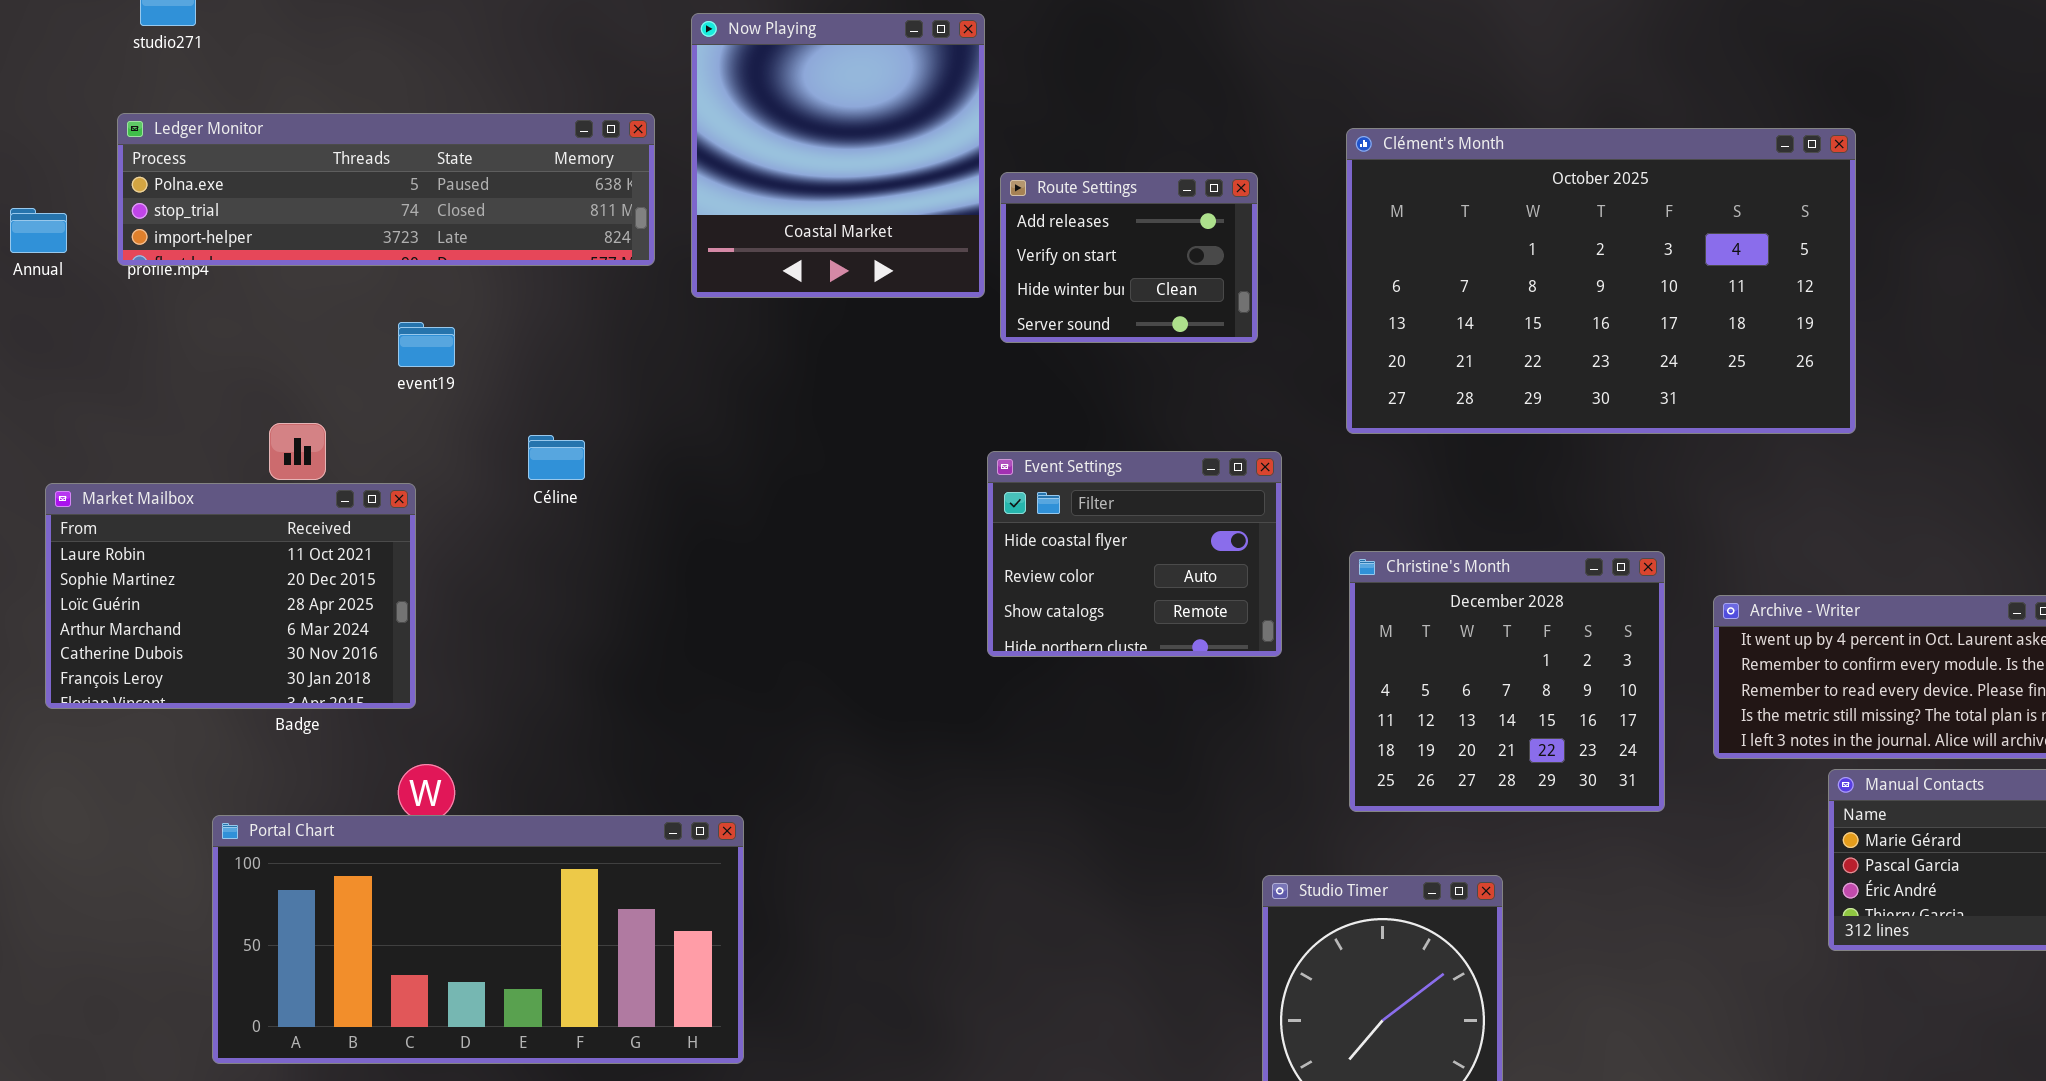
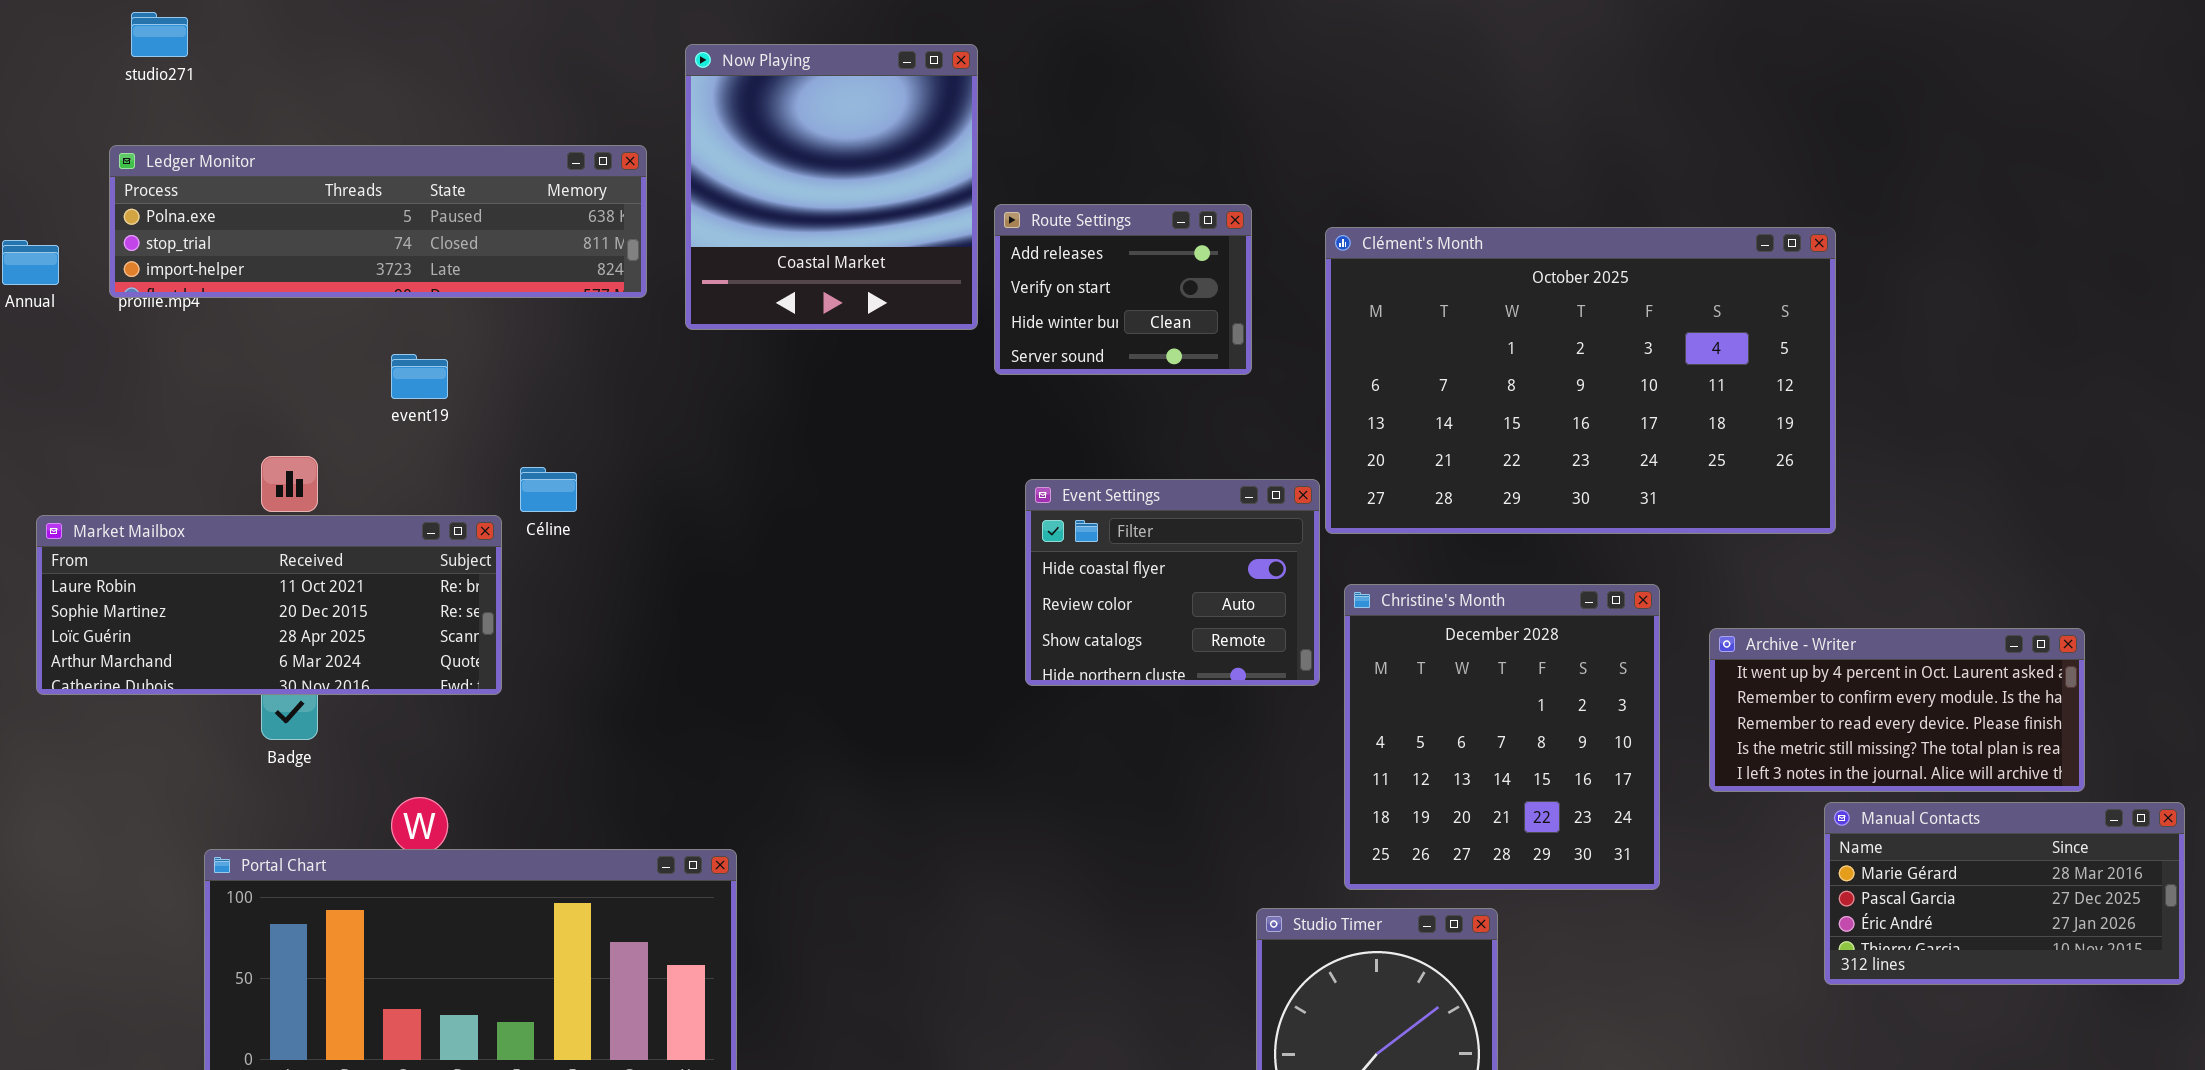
Clément's Month: [1346,128,1856,434] -> [1325,227,1836,534], moved
Event Settings: [987,451,1282,657] -> [1025,479,1320,686], moved
Market Mailbox: [45,483,416,709] -> [36,515,502,695], resized
Christine's Month: [1349,551,1665,812] -> [1344,584,1660,890], resized

